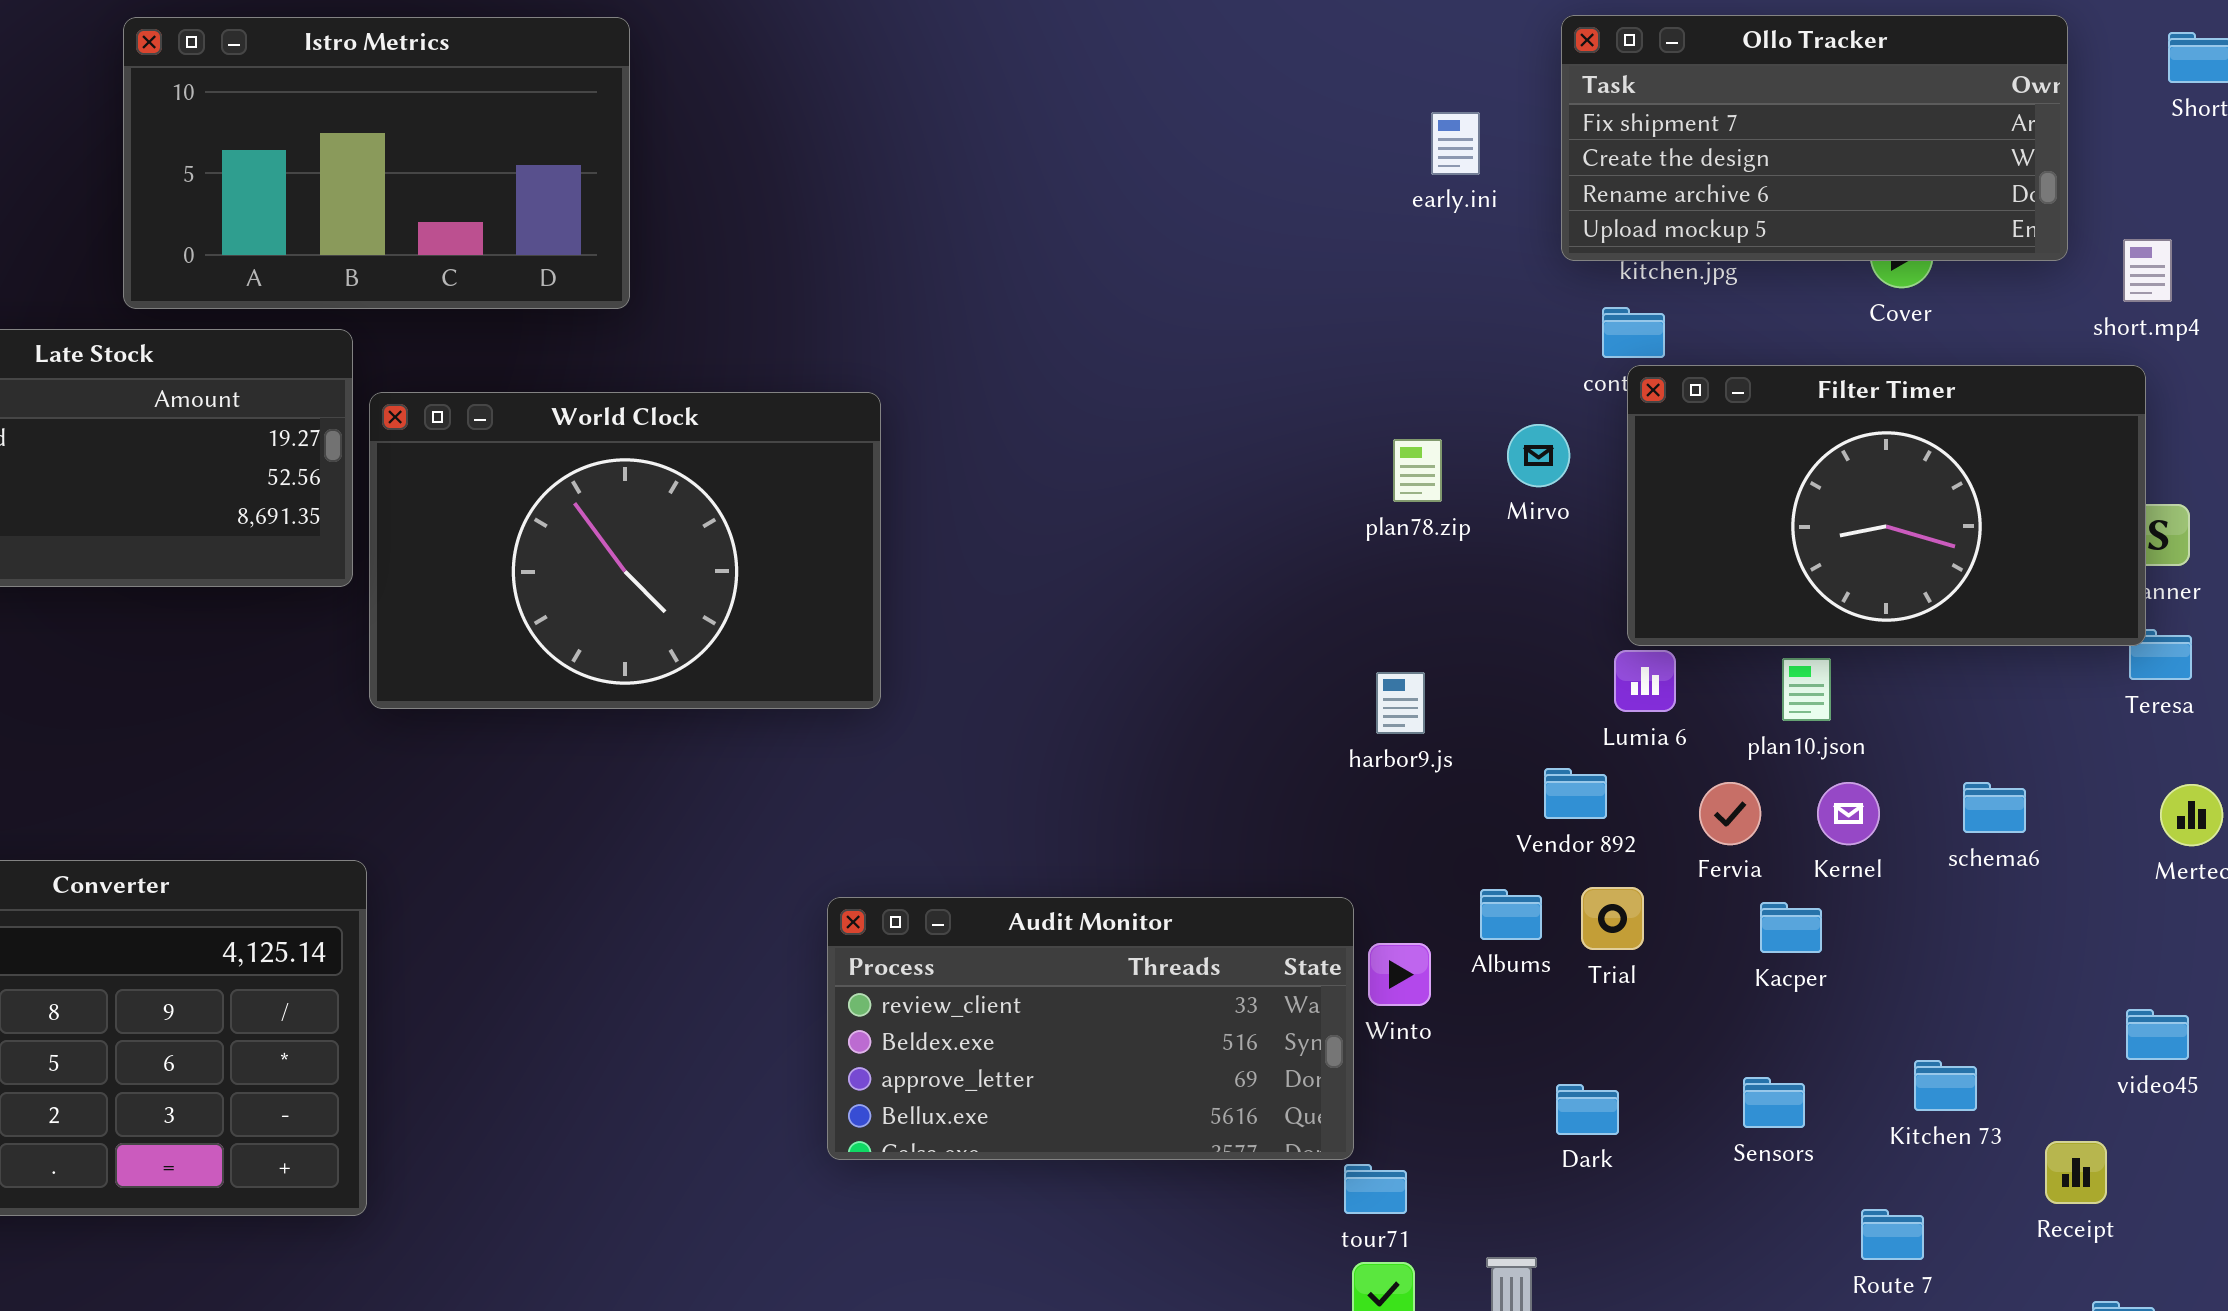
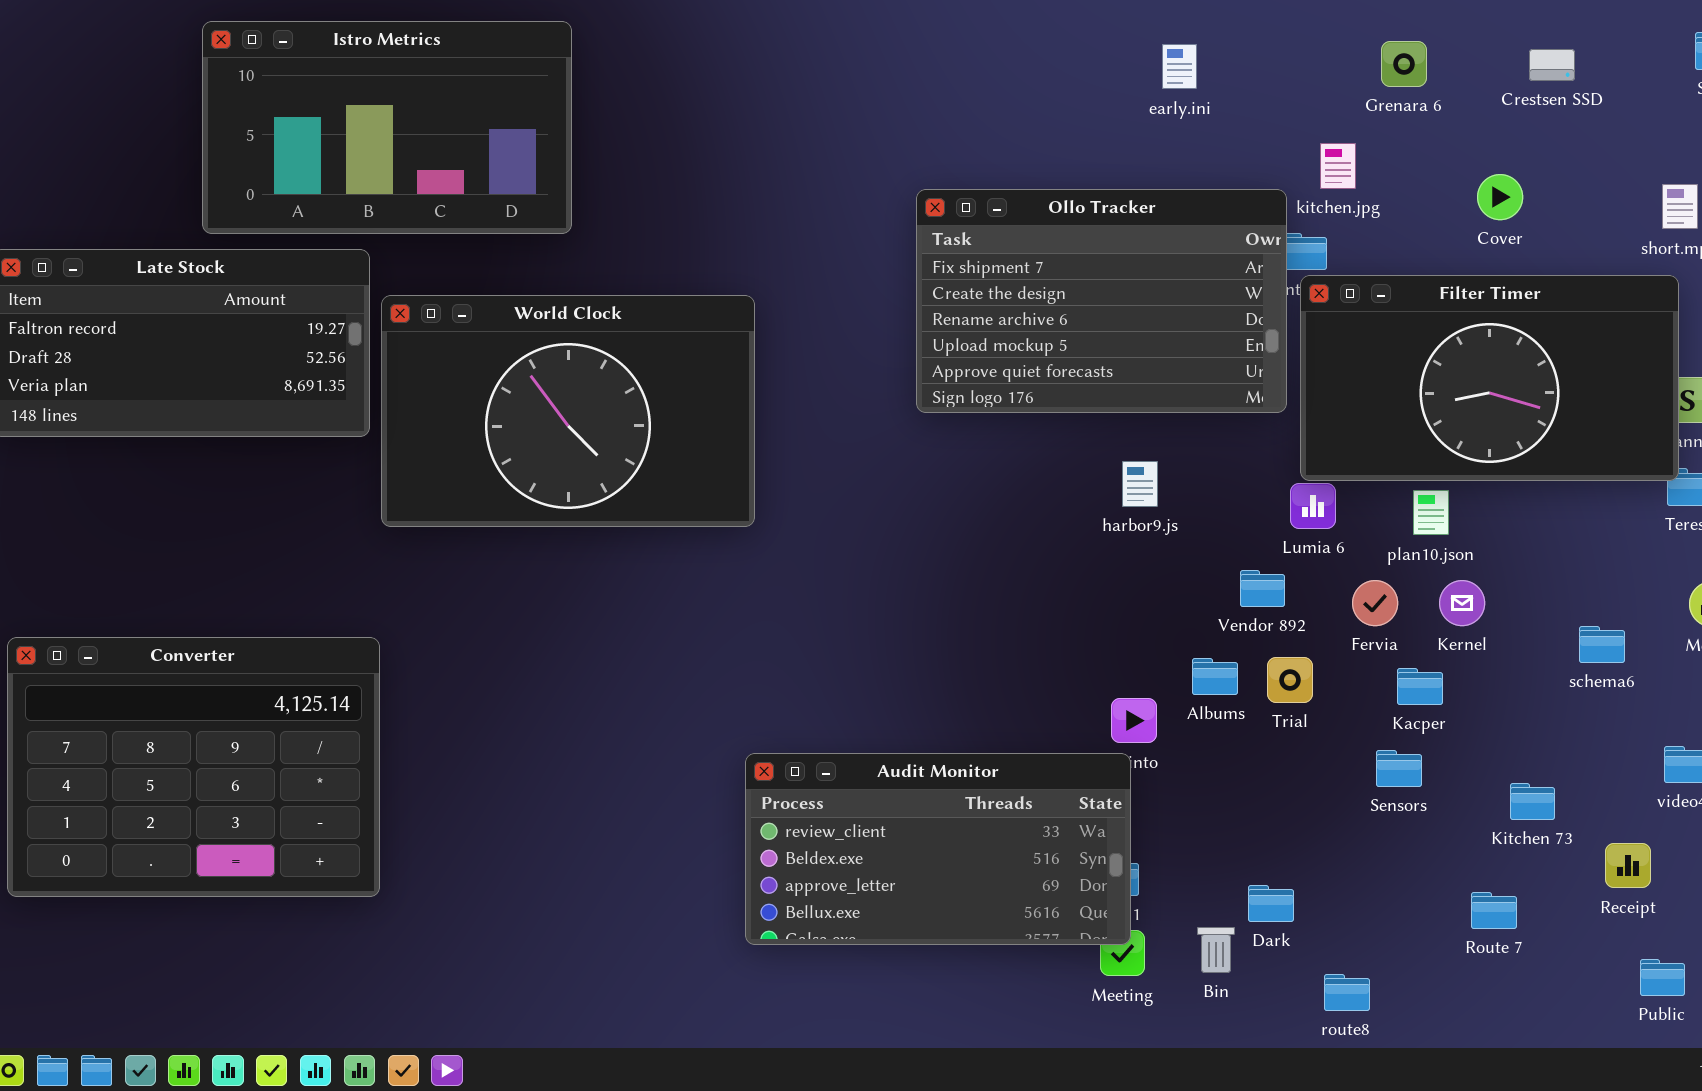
Ollo Tracker: [1561,15,2068,261] -> [916,189,1287,413], moved, resized
early.ini: [1431,112,1480,175] -> [1162,44,1197,89], moved
harbor9.js: [1376,672,1425,734] -> [1122,461,1158,507], moved
schema6: [1963,782,2026,833] -> [1579,626,1625,663], moved
Audit Monitor: [827,897,1354,1160] -> [745,753,1131,945], moved
Sensors: [1743,1077,1805,1128] -> [1376,750,1422,787], moved
Dark: [1556,1084,1619,1135] -> [1248,885,1294,922], moved

